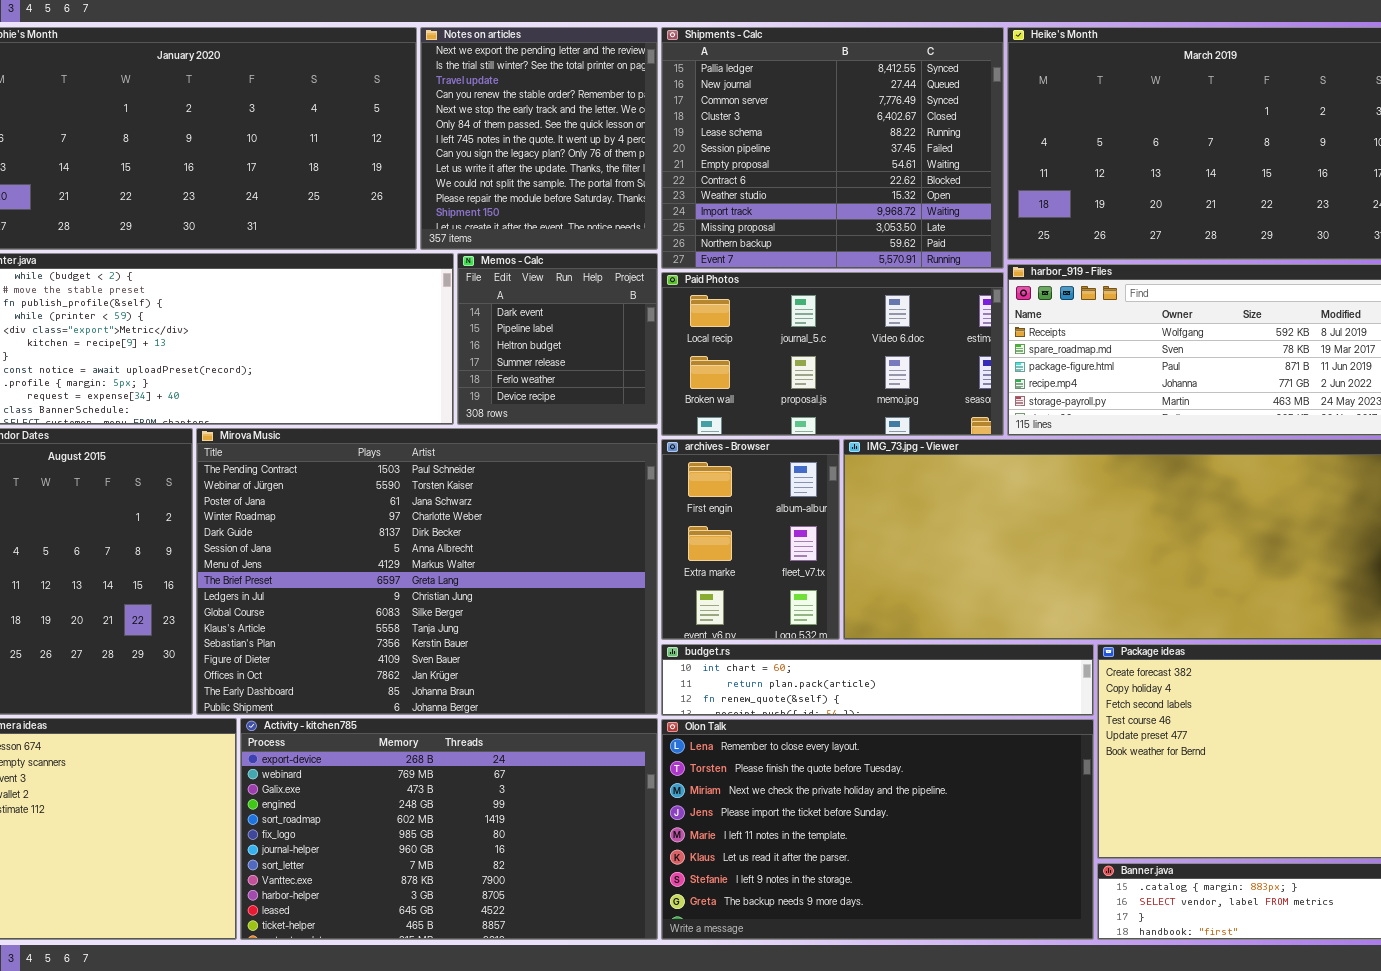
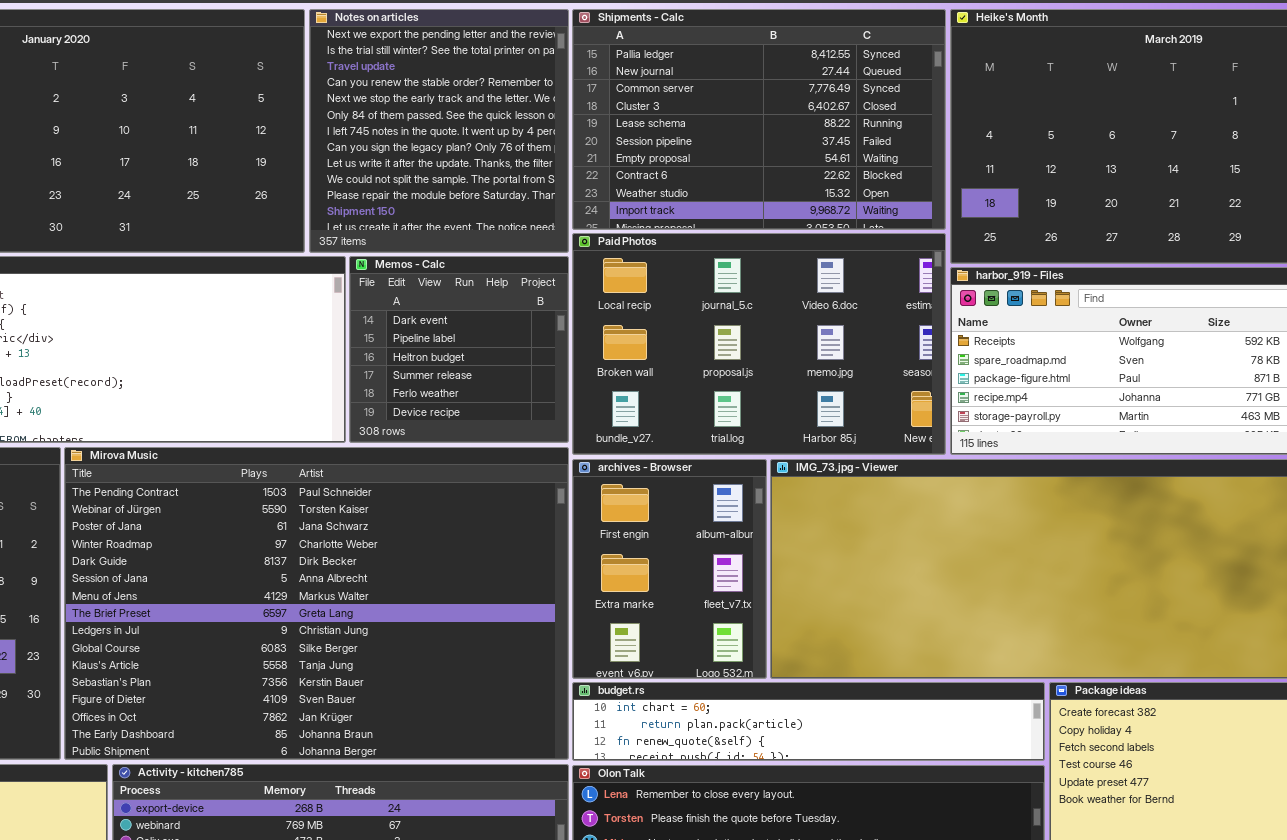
Shipments - Calc: [661,27,1004,269] -> [572,9,946,230], resized
Paid Photos: [661,272,1004,436] -> [572,233,946,455], resized

